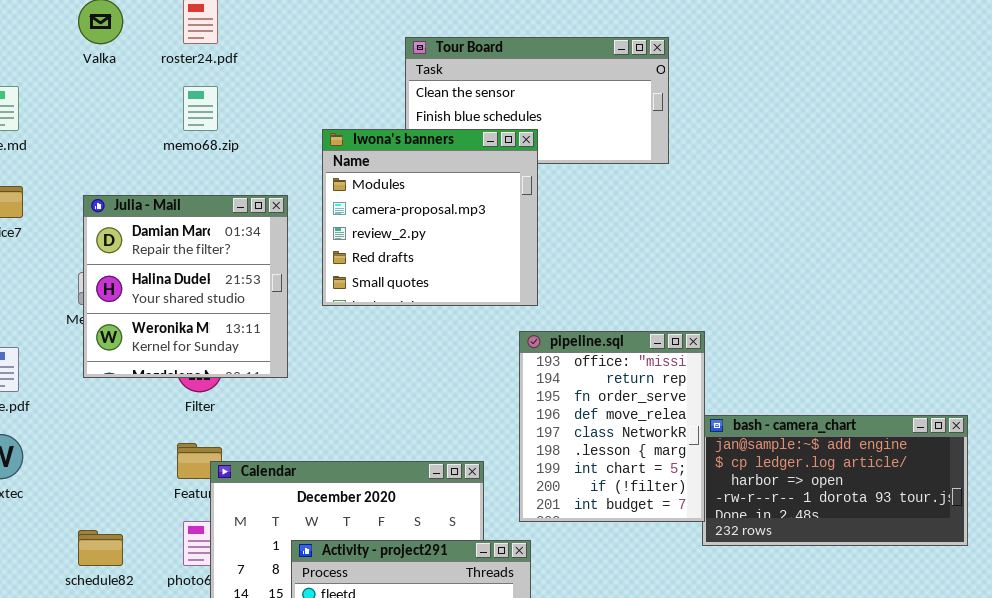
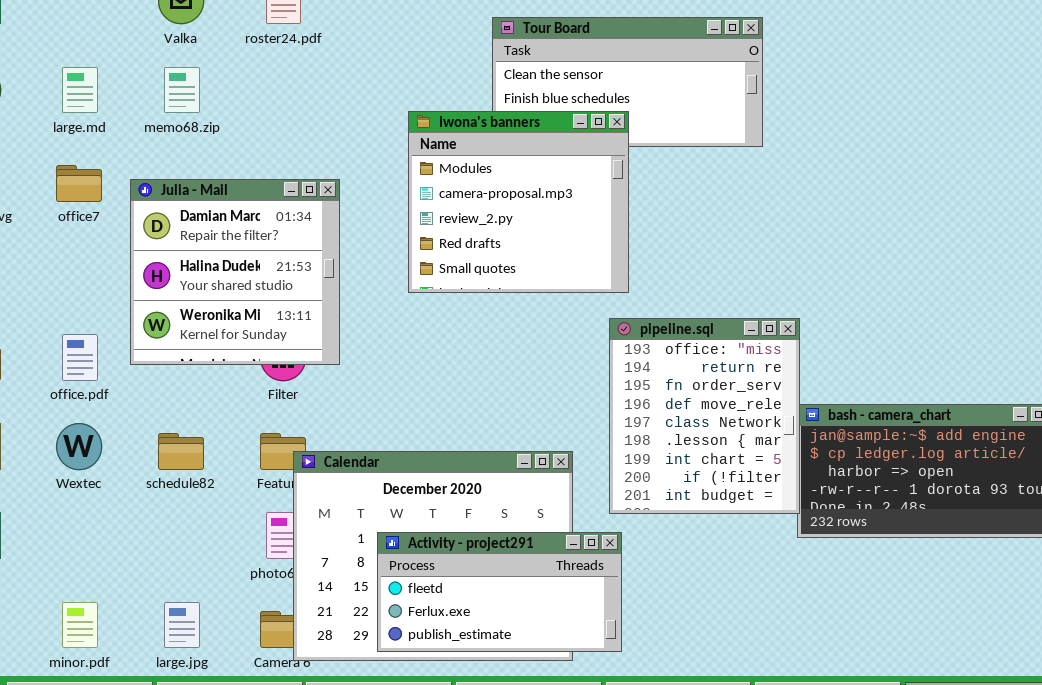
memo68.zip: [183,86,218,131] -> [164,67,200,113], moved
Julia - Mail: [83,195,288,378] -> [130,179,340,365], moved
schedule82: [78,530,123,566] -> [158,433,204,470], moved

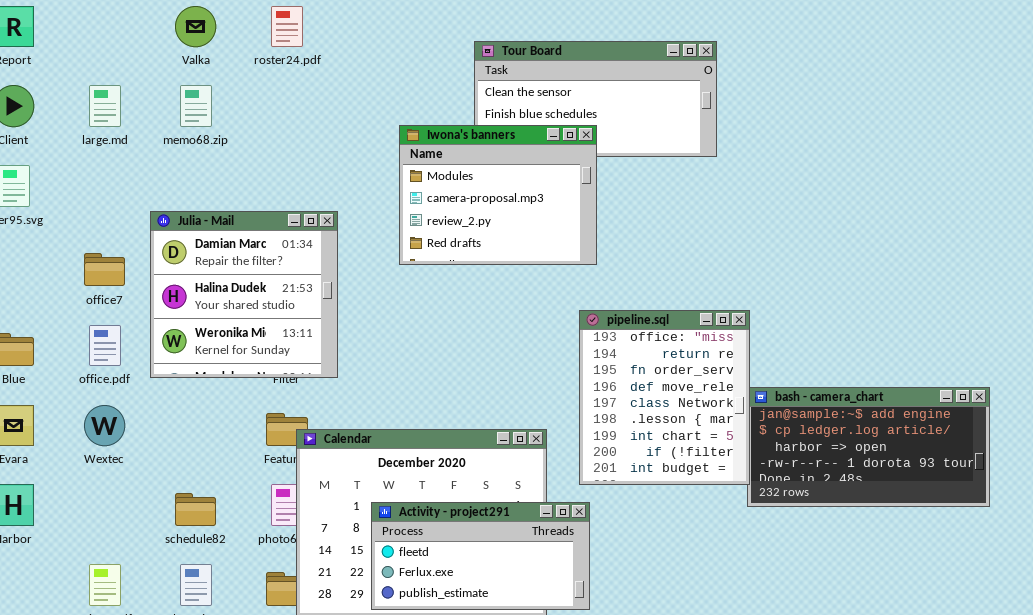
Iwona's banners: [408,111,629,293] -> [399,125,597,265], resized
office7: [56,165,102,202] -> [84,253,125,286], moved
Julia - Mail: [130,179,340,365] -> [150,211,338,378], moved
schedule82: [158,433,204,470] -> [175,493,216,526], moved

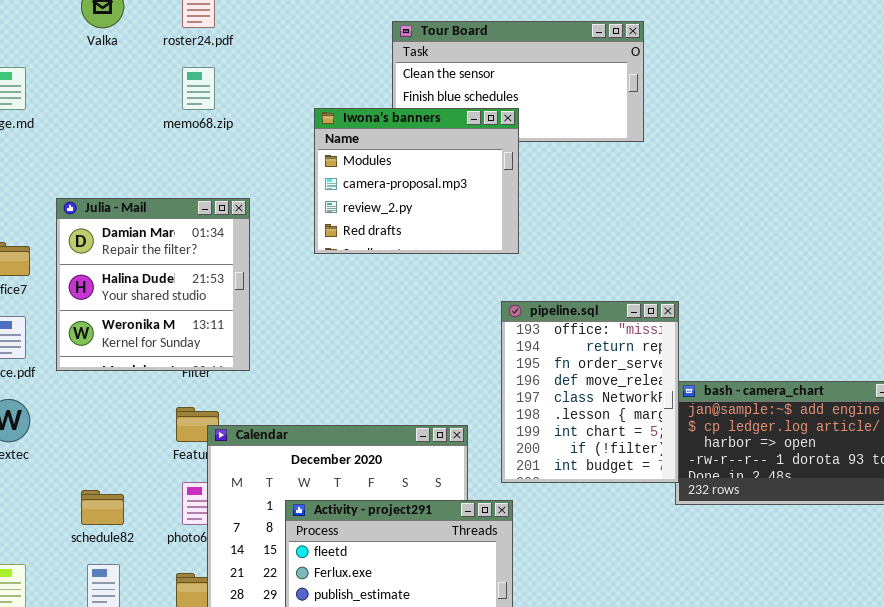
memo68.zip: [180,85,212,127] -> [182,67,215,110], moved

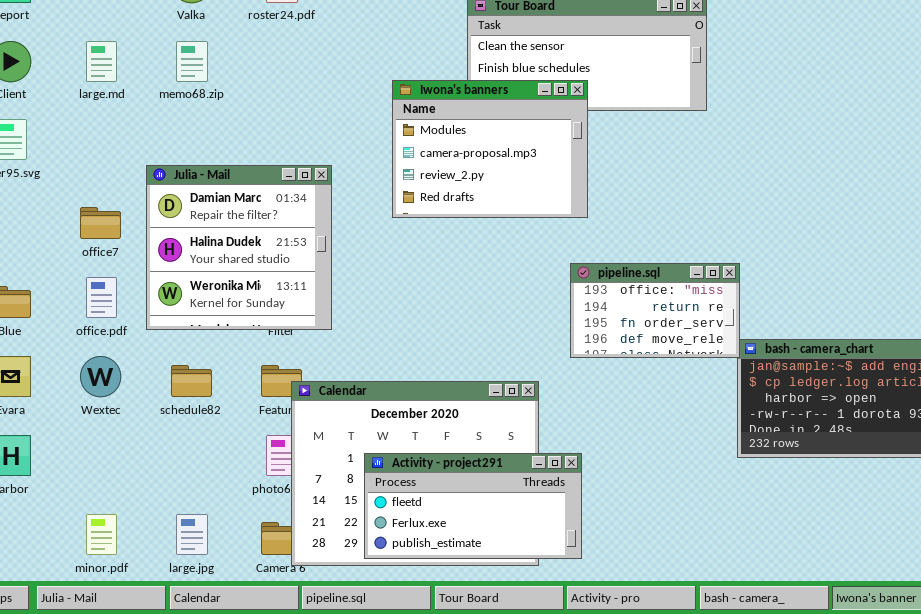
memo68.zip: [182,67,215,110] -> [176,41,208,82], moved
pipeline.sql: [501,301,679,483] -> [570,263,740,358], resized
schedule82: [81,490,124,525] -> [171,365,212,397], moved

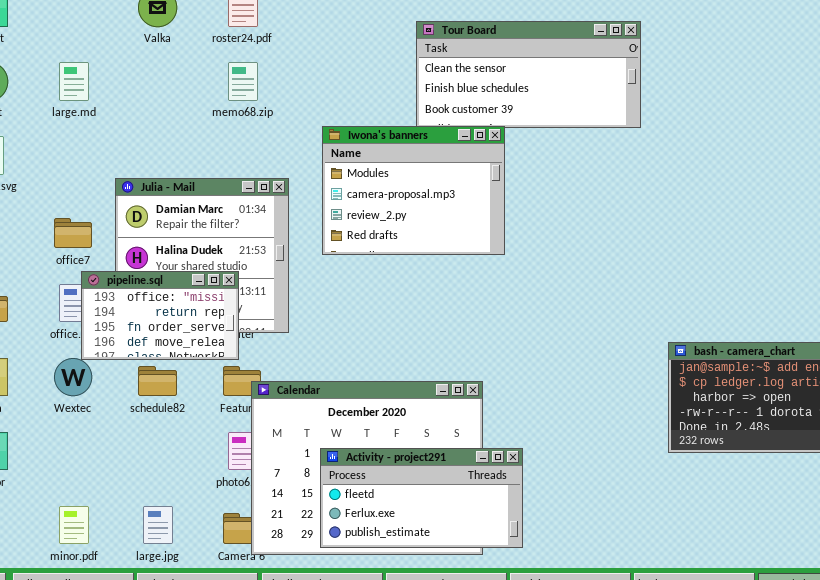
memo68.zip: [176,41,208,82] -> [228,62,258,101], moved
Iwona's banners: [392,80,588,218] -> [322,126,505,255], moved
pipeline.sql: [570,263,740,358] -> [81,271,239,360], moved

